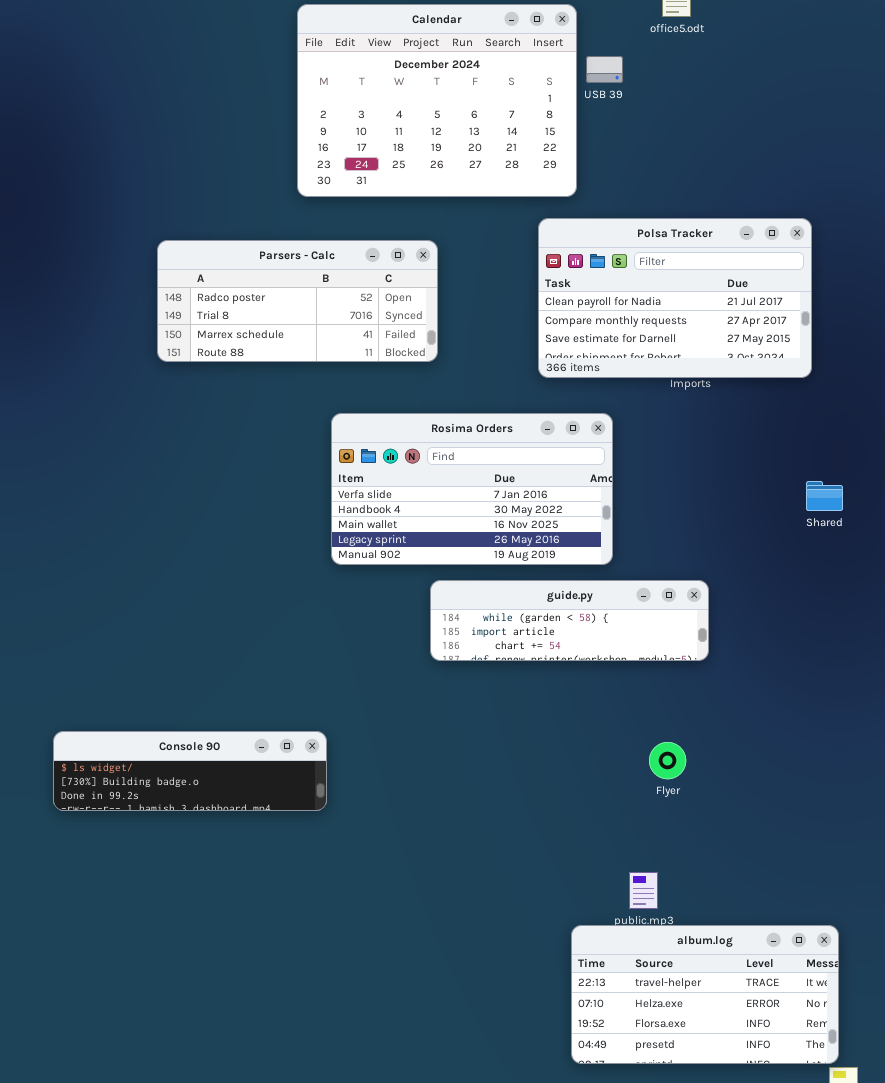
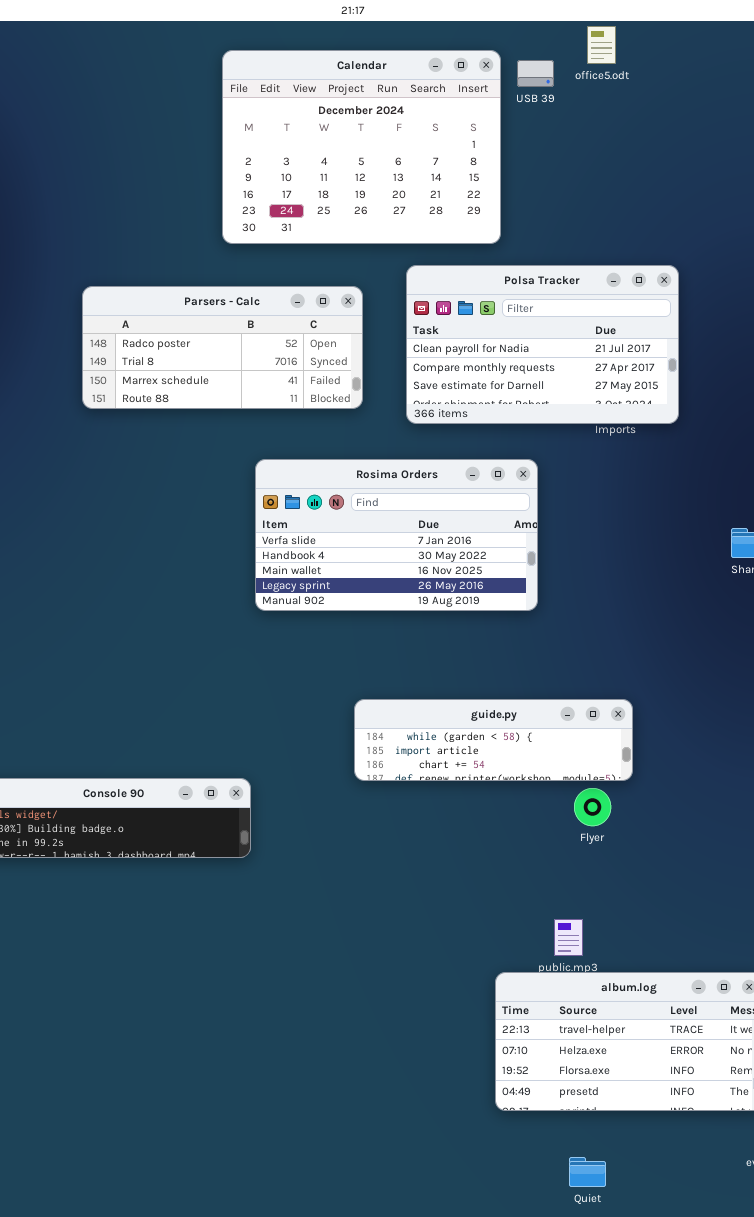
USB 39: [586,56,623,83] -> [517,60,554,87], moved
Polsa Tracker: [538,218,812,378] -> [406,265,679,424], moved
guide.py: [430,580,709,661] -> [354,699,633,781], moved

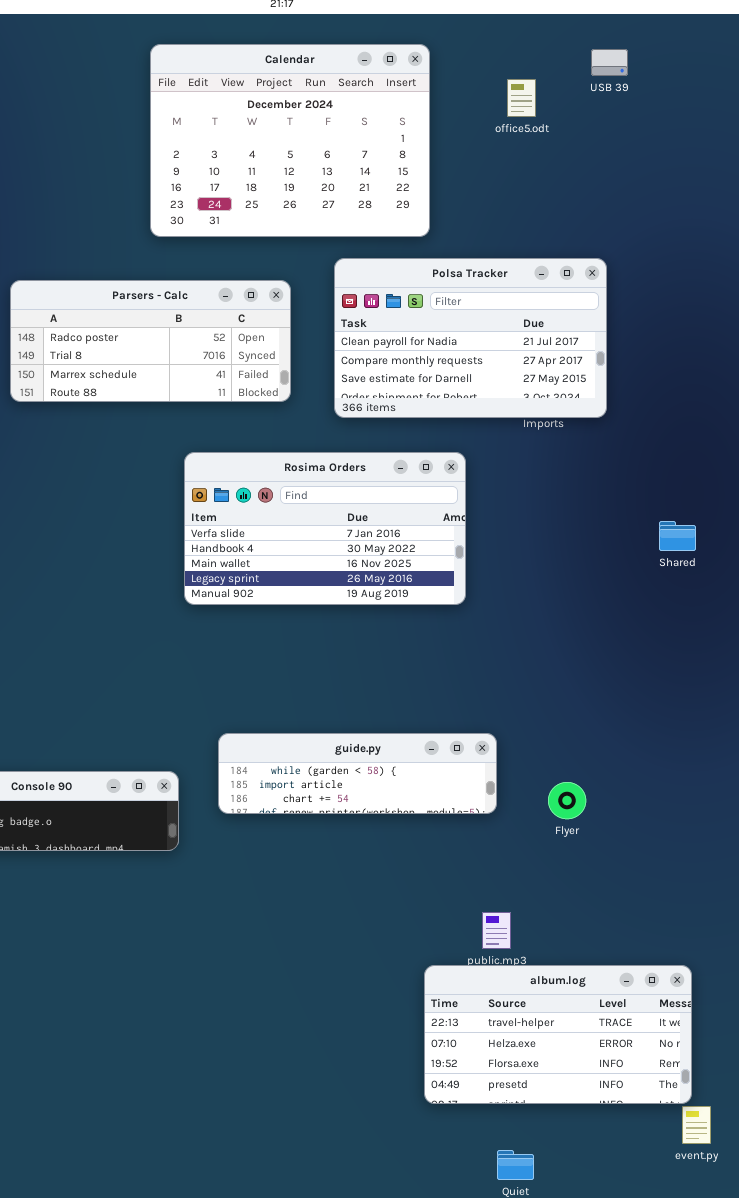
office5.odt: [587,26,616,64] -> [507,79,536,117], moved
USB 39: [517,60,554,87] -> [591,49,628,76], moved
guide.py: [354,699,633,781] -> [218,733,497,814], moved
Flyer: [574,788,611,826] -> [548,782,586,819], moved

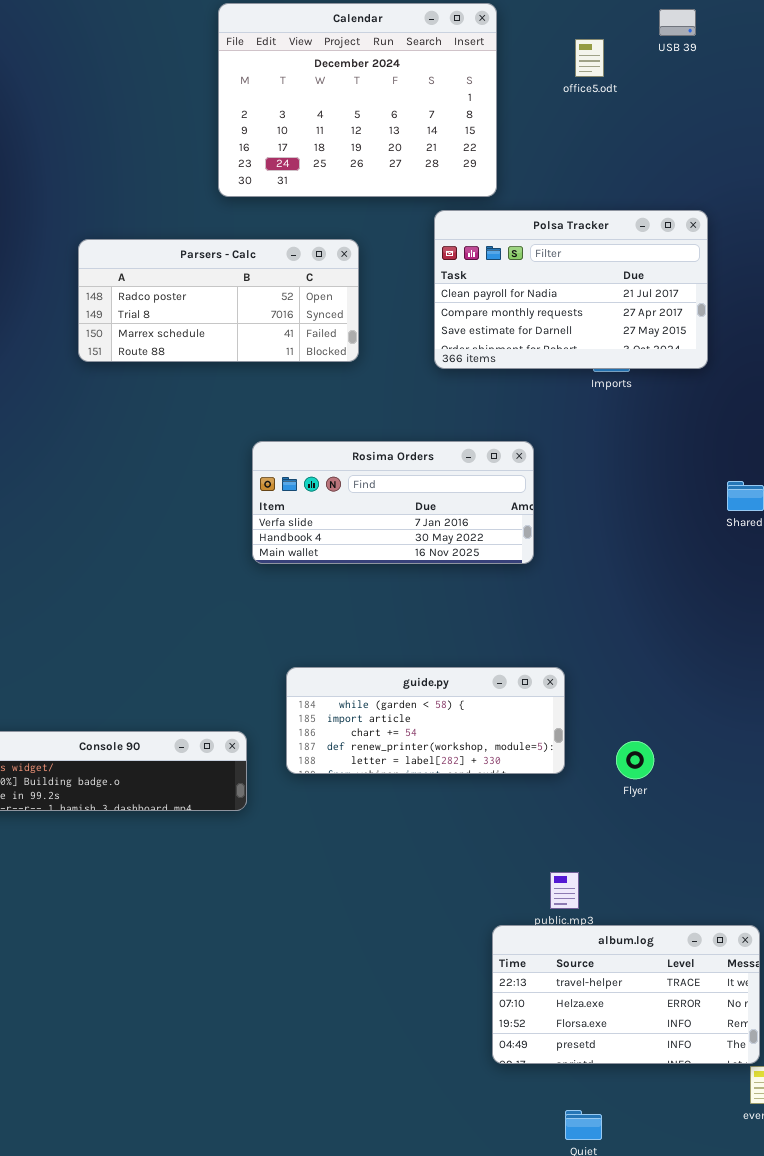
Polsa Tracker: [334,258,607,418] -> [434,210,708,369], moved
Rosima Orders: [184,452,466,605] -> [252,441,534,564], resized
guide.py: [218,733,497,814] -> [286,667,565,774], resized

